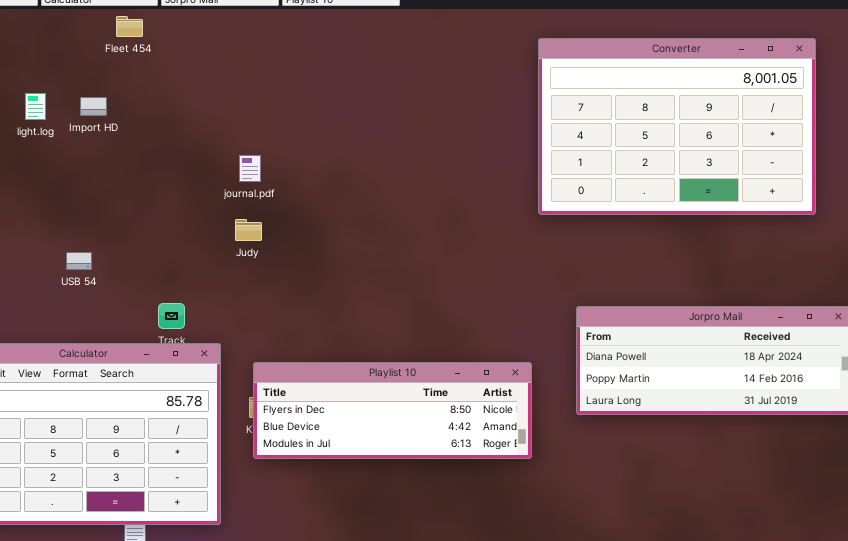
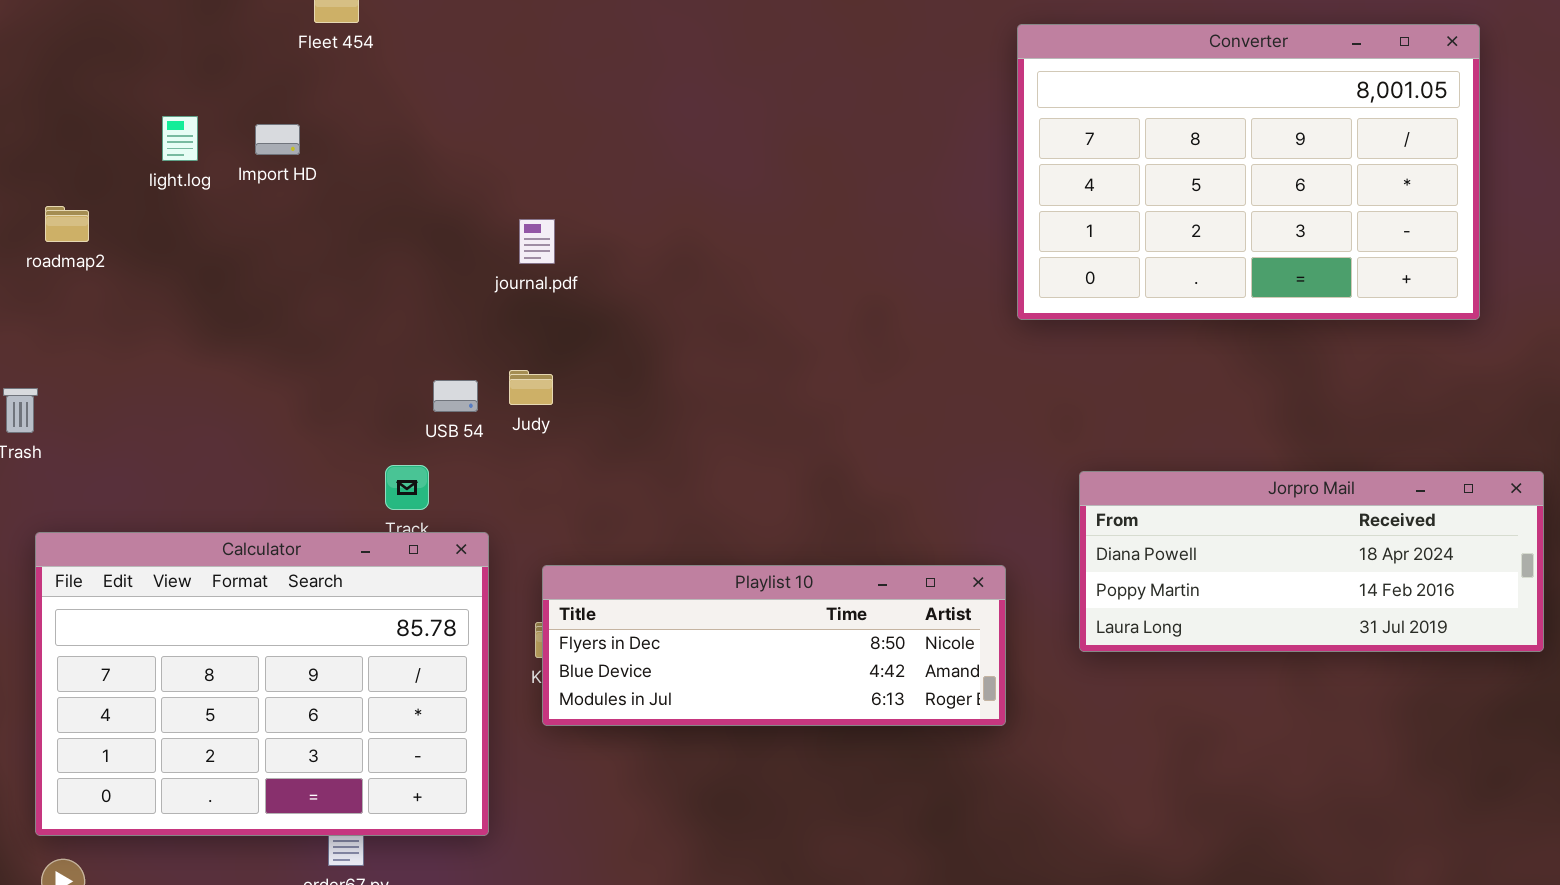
Judy: [235,219,262,241] -> [509,370,553,405], moved
USB 54: [66,252,92,270] -> [433,380,478,412], moved

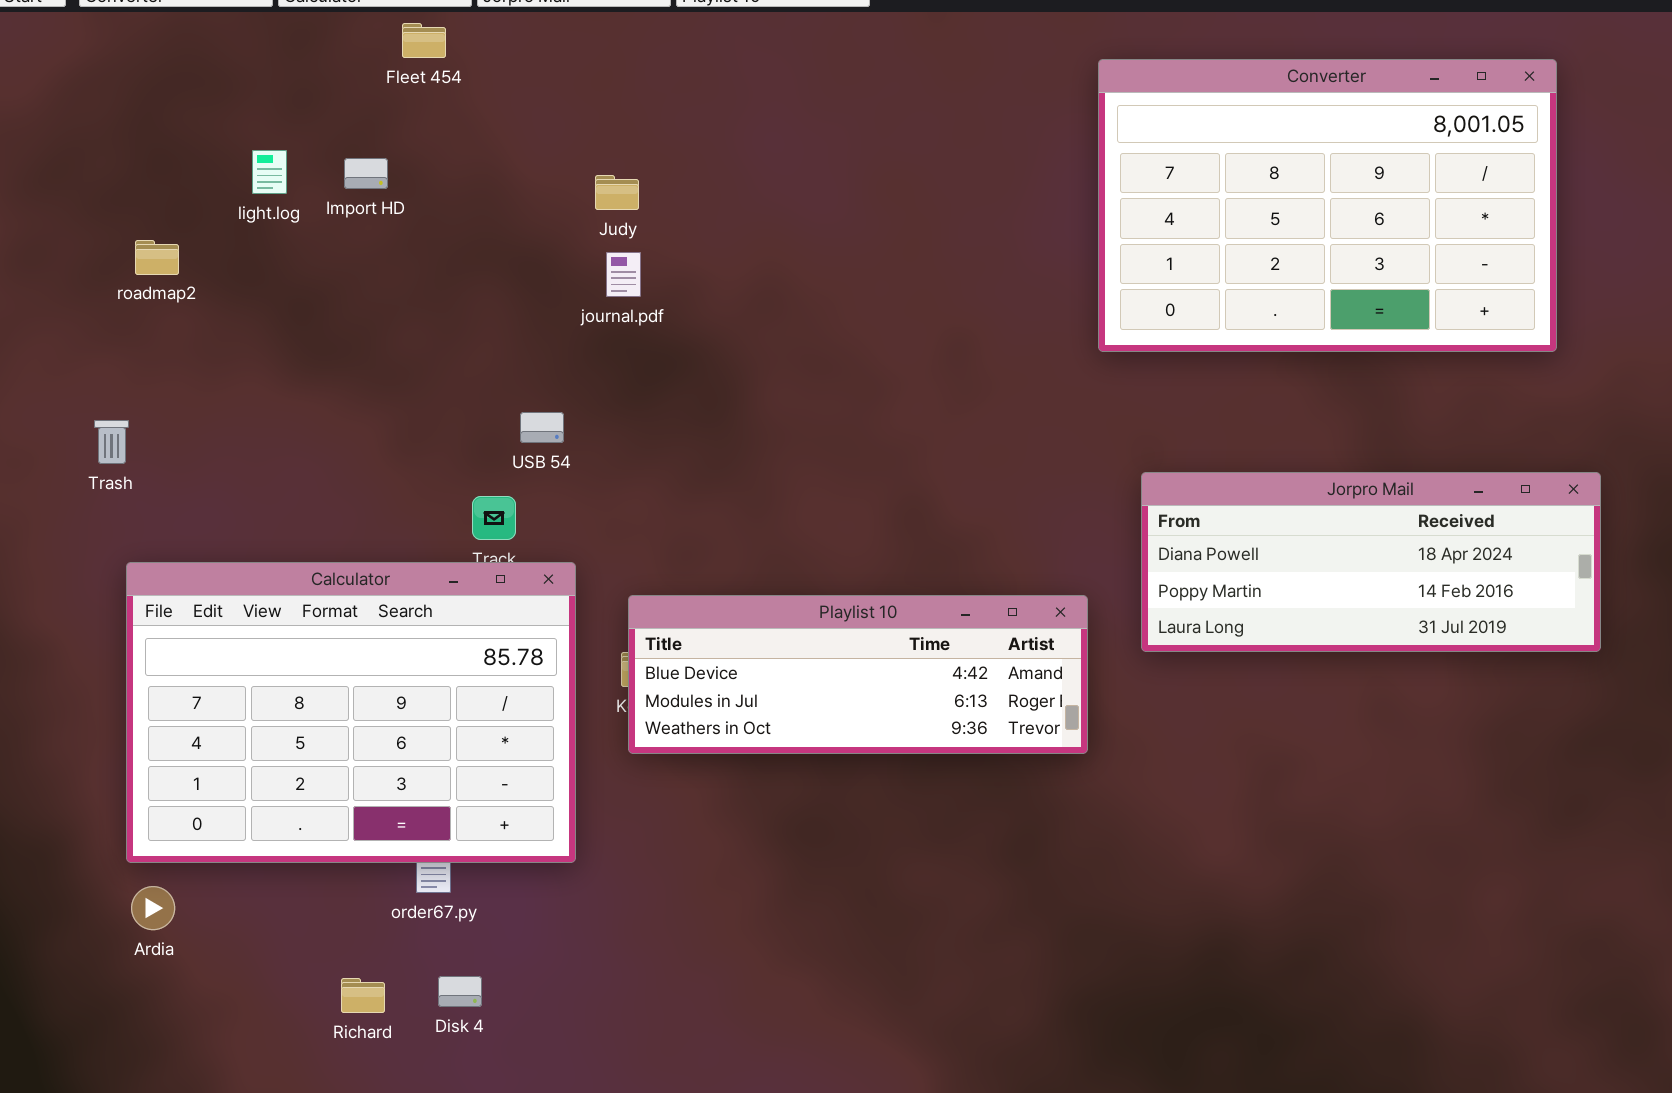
Judy: [509,370,553,405] -> [595,175,639,210], moved
Jorpro Mail: [1079,471,1544,652] -> [1141,472,1601,652], moved
Playlist 10: [542,565,1006,726] -> [628,595,1088,754], scrolled down 1 row

